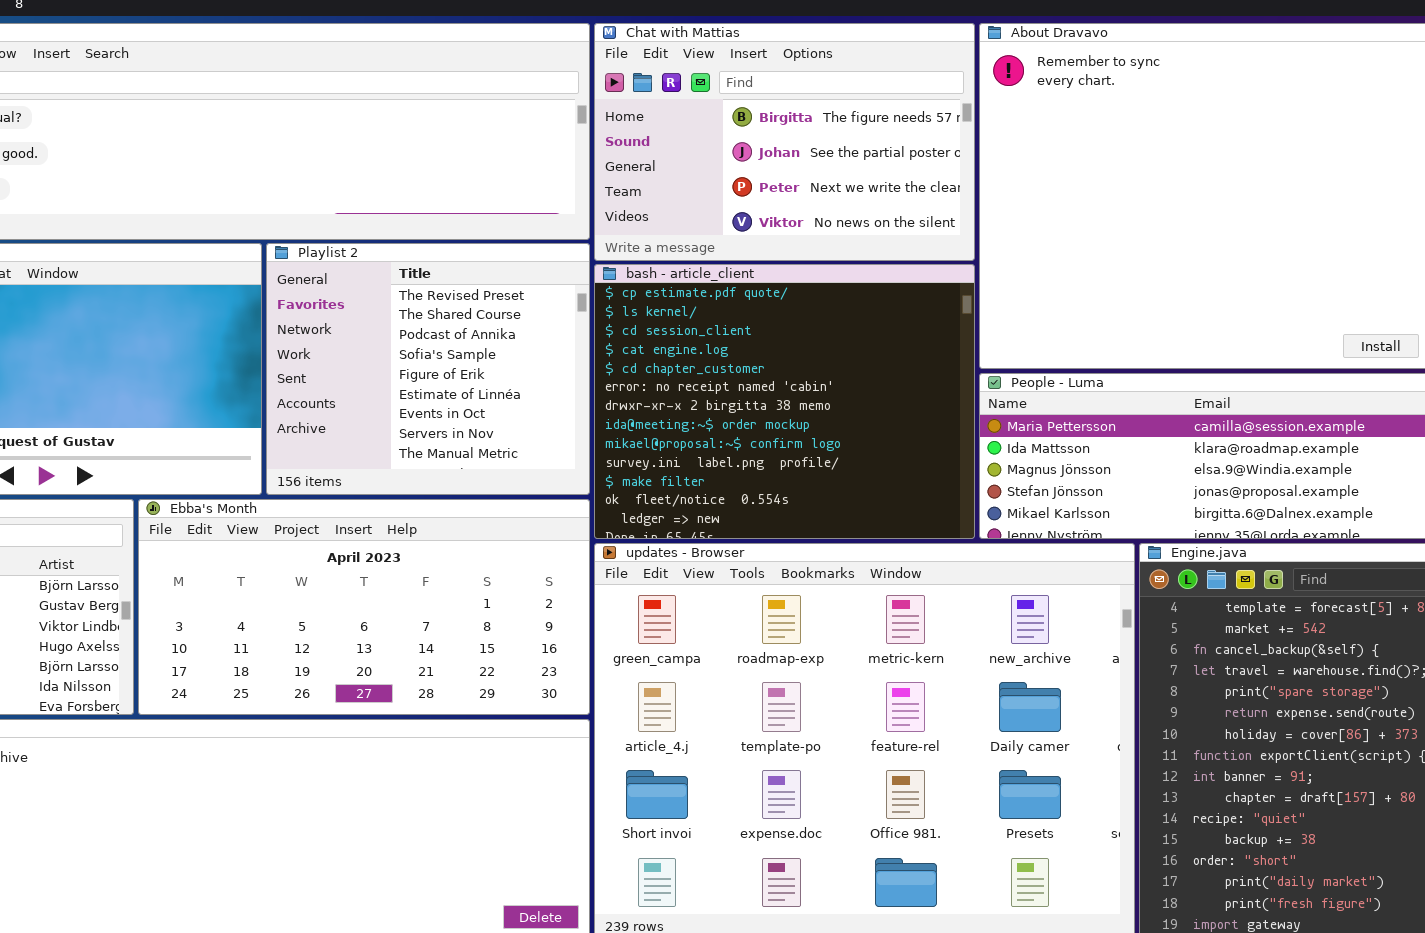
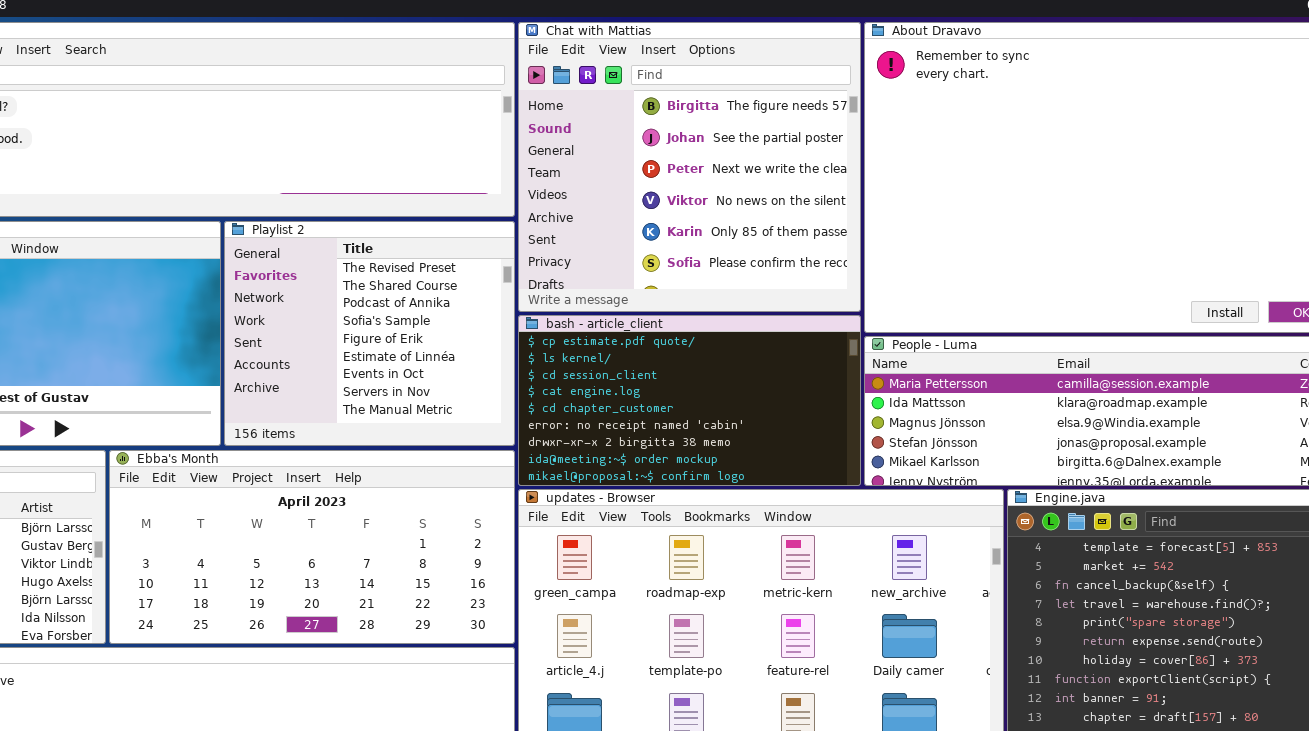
Chat with Mattias: [594,23,975,261] -> [518,22,861,312], resized
bash - article_client: [594,264,975,539] -> [518,315,861,486], resized

